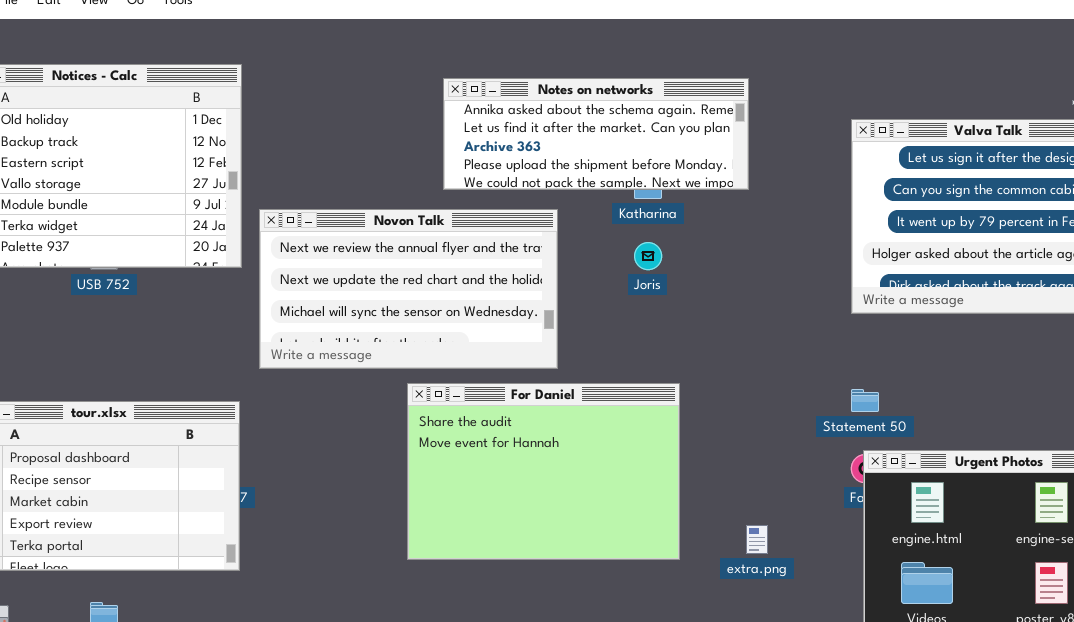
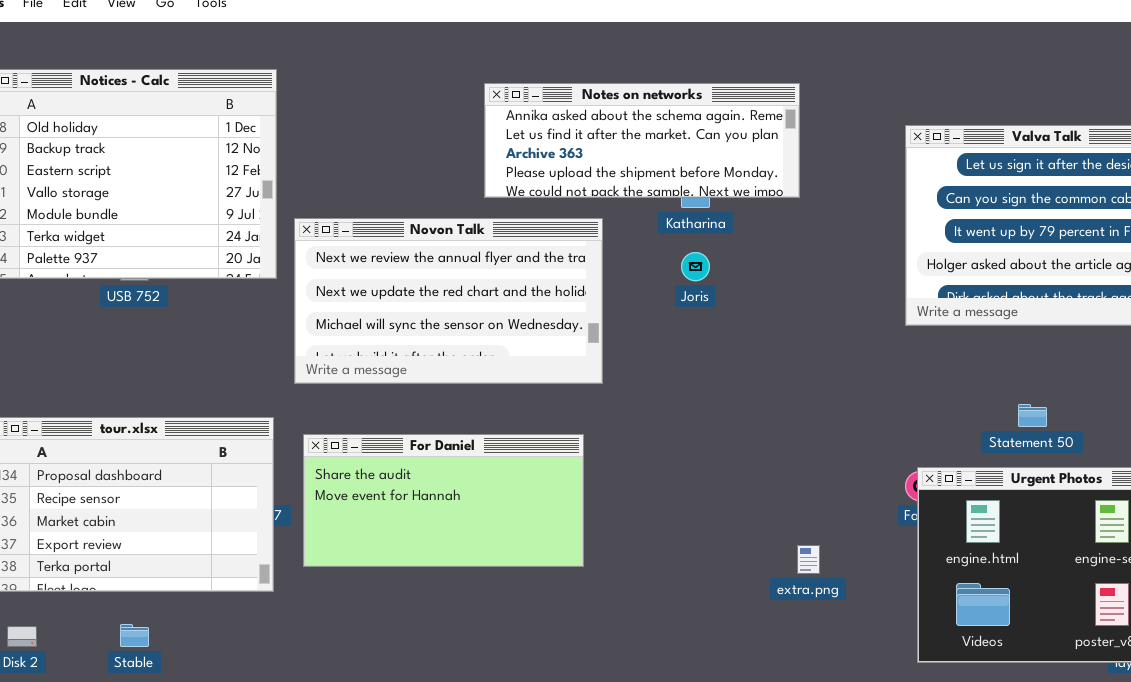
For Daniel: [407,383,680,560] -> [303,434,584,567], moved, resized
Statement 50: [851,389,879,412] -> [1018,404,1047,427], moved

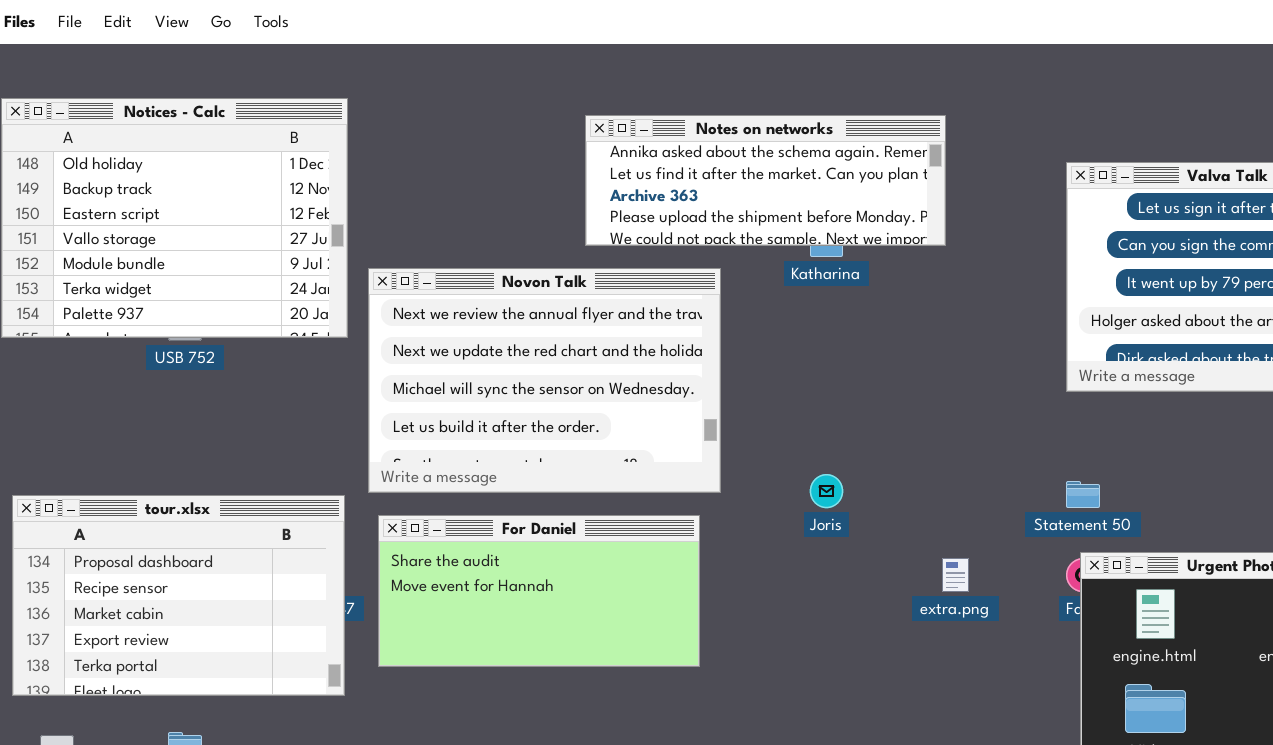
Novon Talk: [294,218,603,384] -> [368,268,721,493], resized
Joris: [681,252,710,281] -> [810,474,843,508], moved
Statement 50: [1018,404,1047,427] -> [1066,481,1100,508], moved
extra.png: [797,545,820,574] -> [942,558,969,592], moved

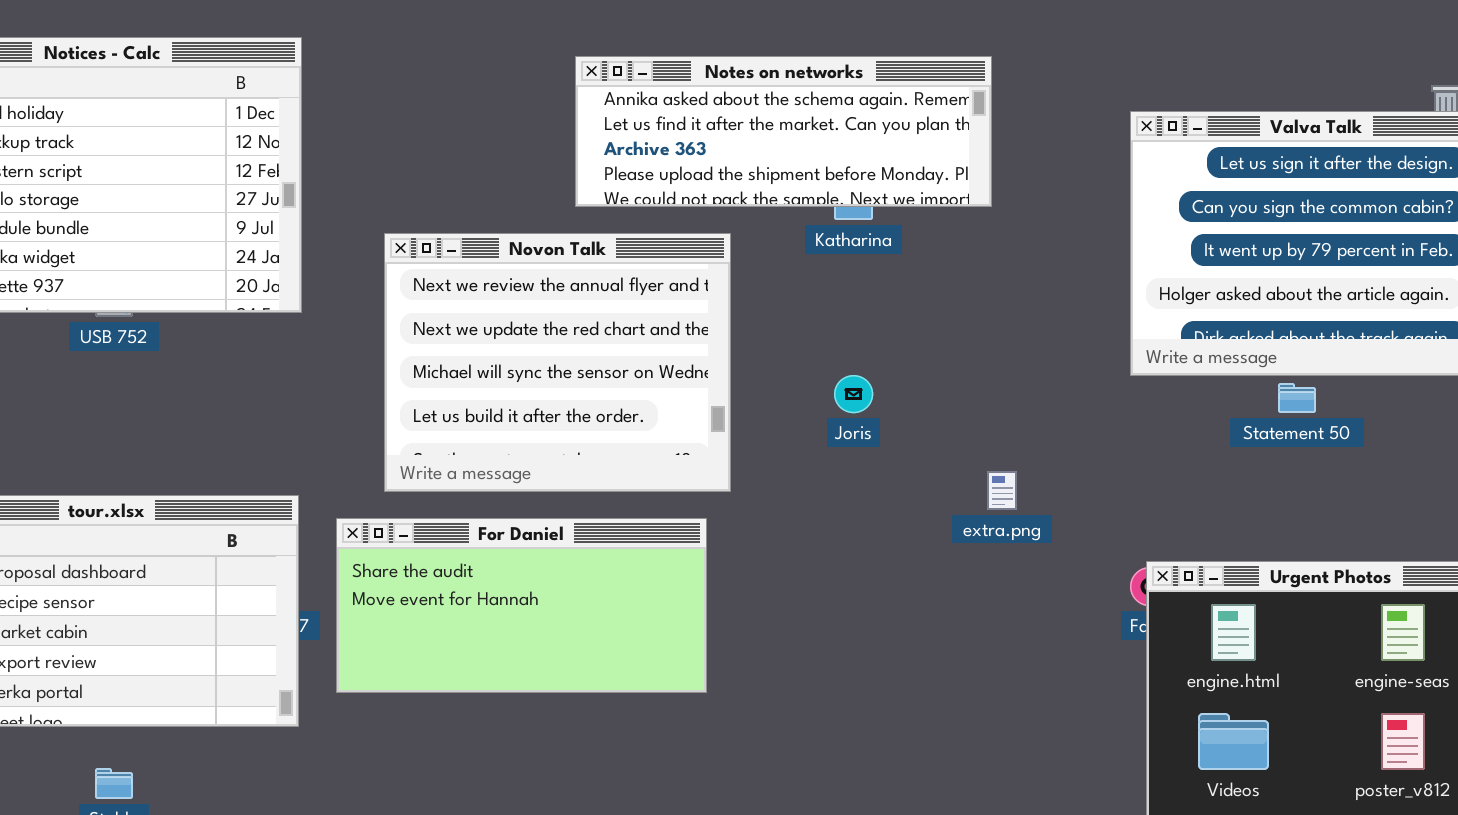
Novon Talk: [368,268,721,493] -> [384,233,731,492], resized
Joris: [810,474,843,508] -> [834,375,873,413], moved
Statement 50: [1066,481,1100,508] -> [1278,383,1316,413], moved
extra.png: [942,558,969,592] -> [987,471,1017,510], moved

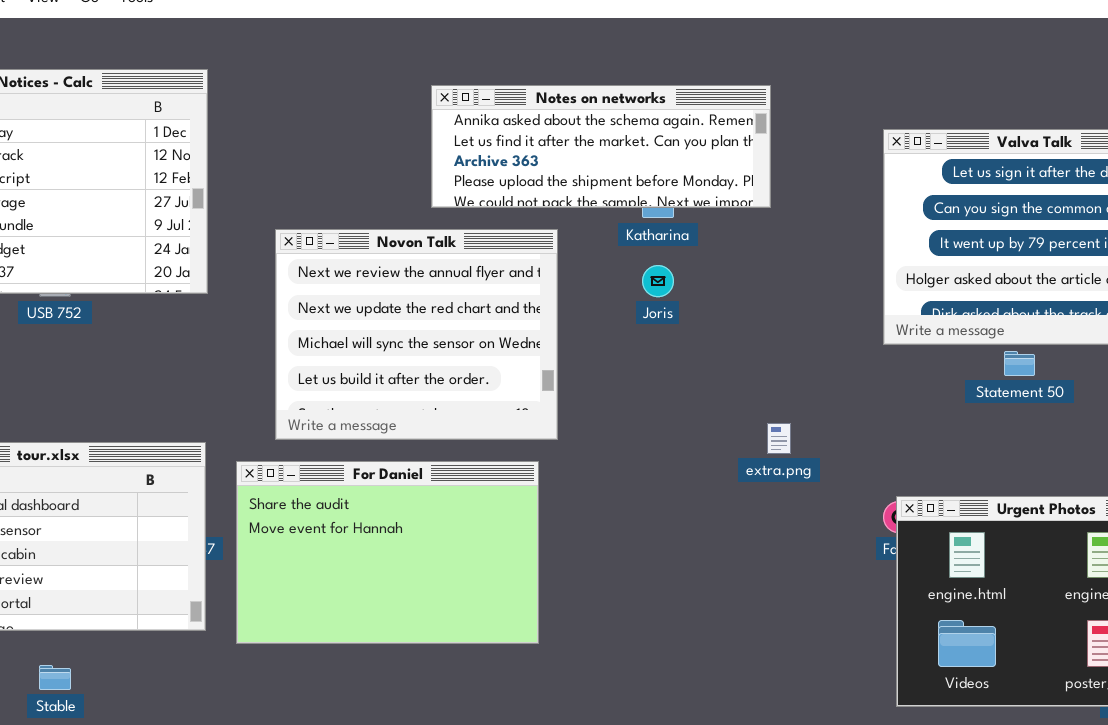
Joris: [834,375,873,413] -> [642,265,674,297], moved
For Daniel: [336,518,707,693] -> [236,461,539,644], resized

